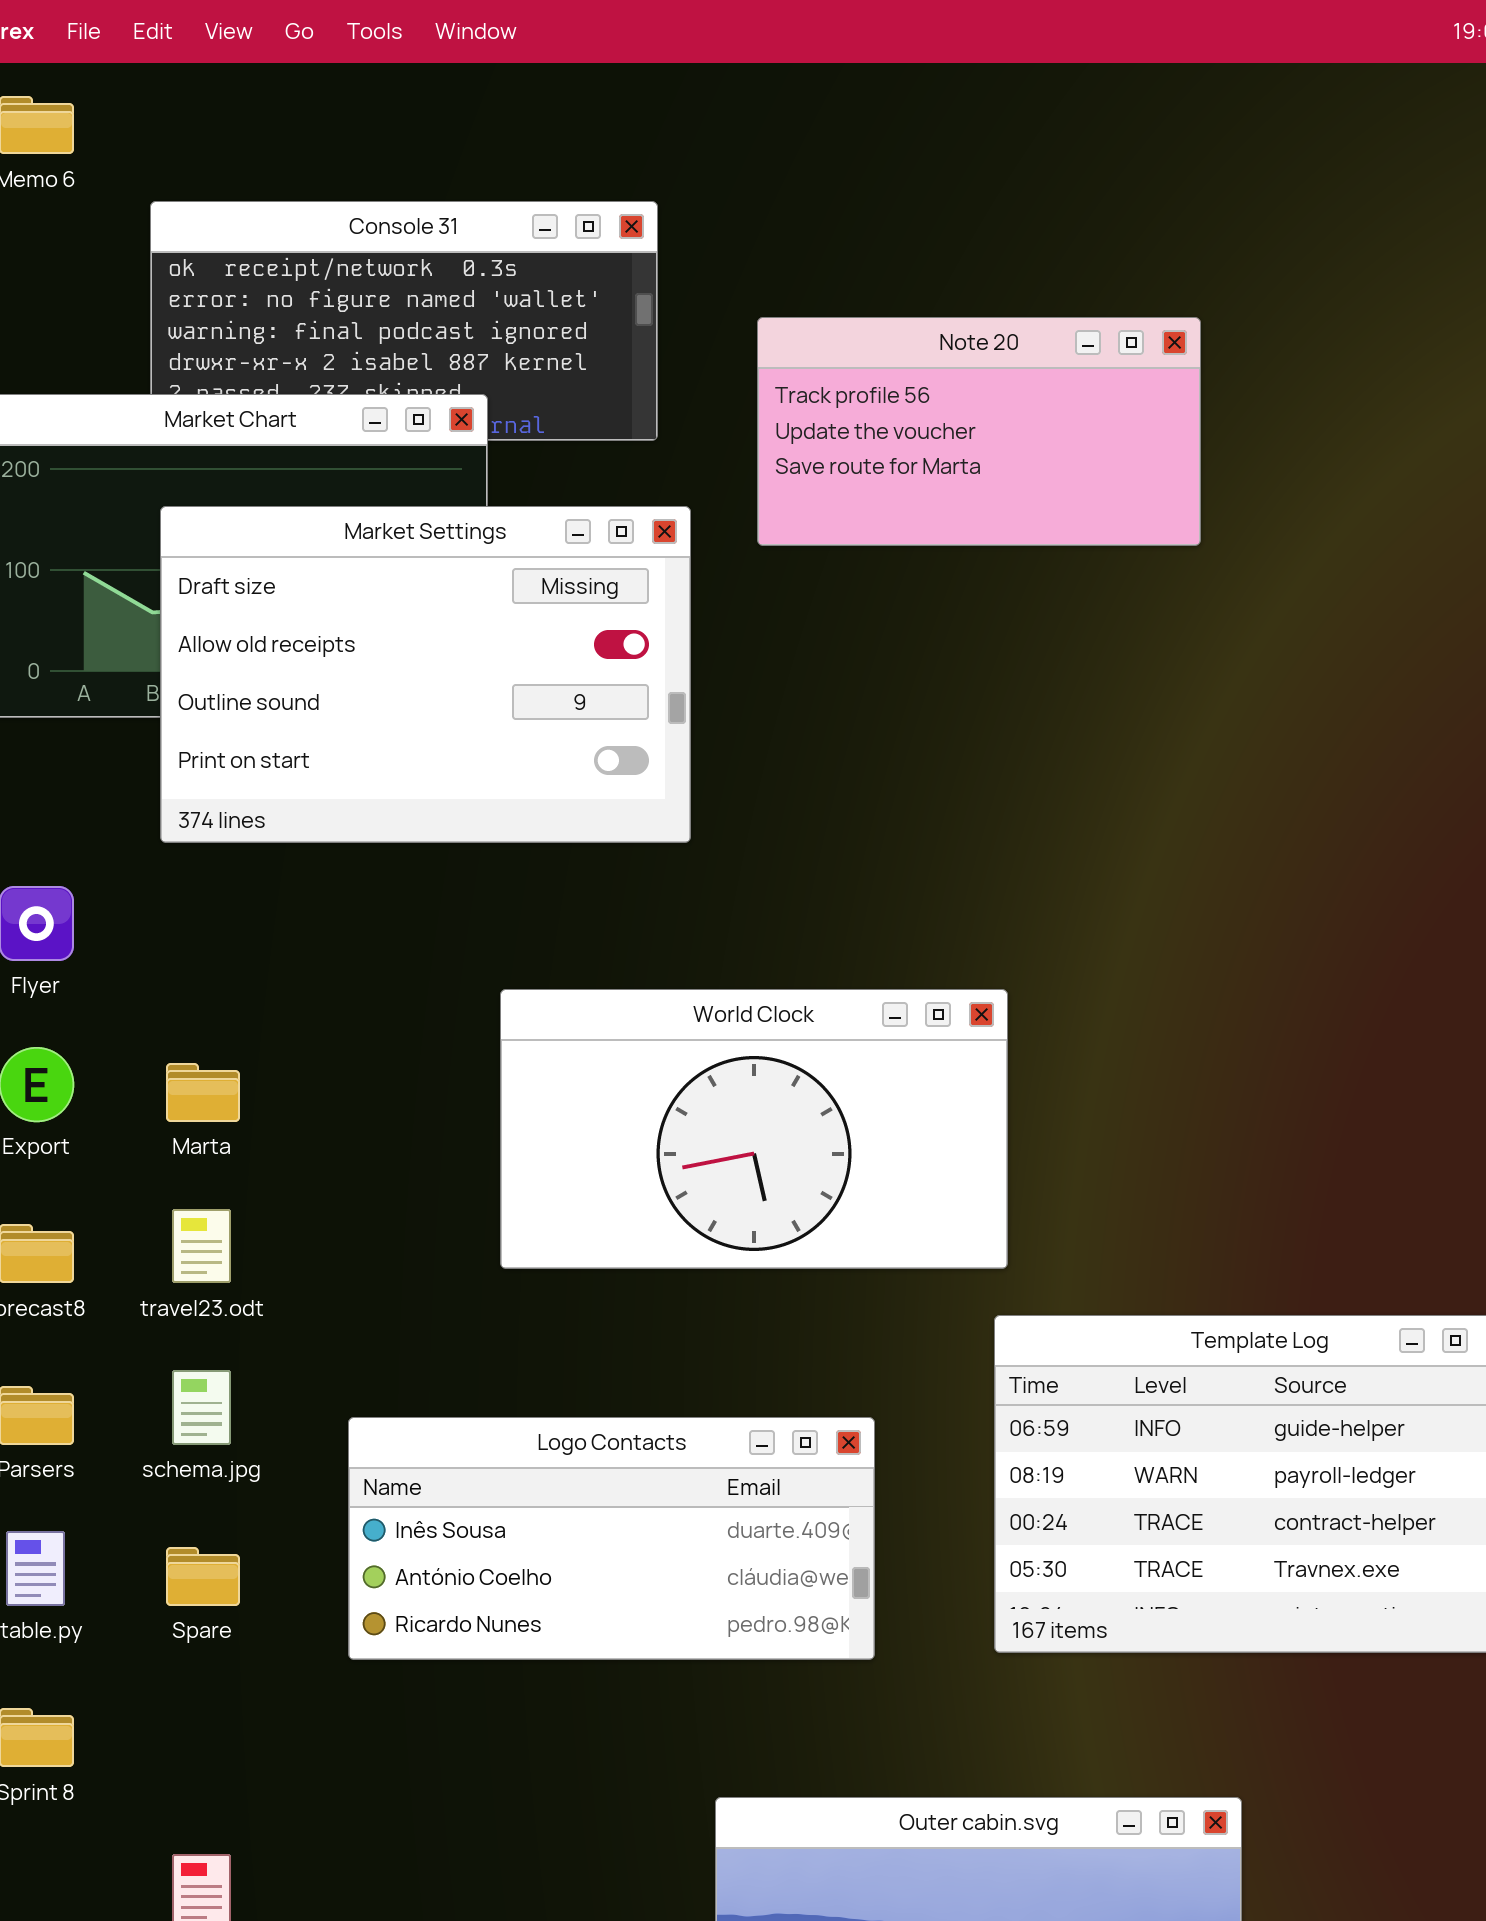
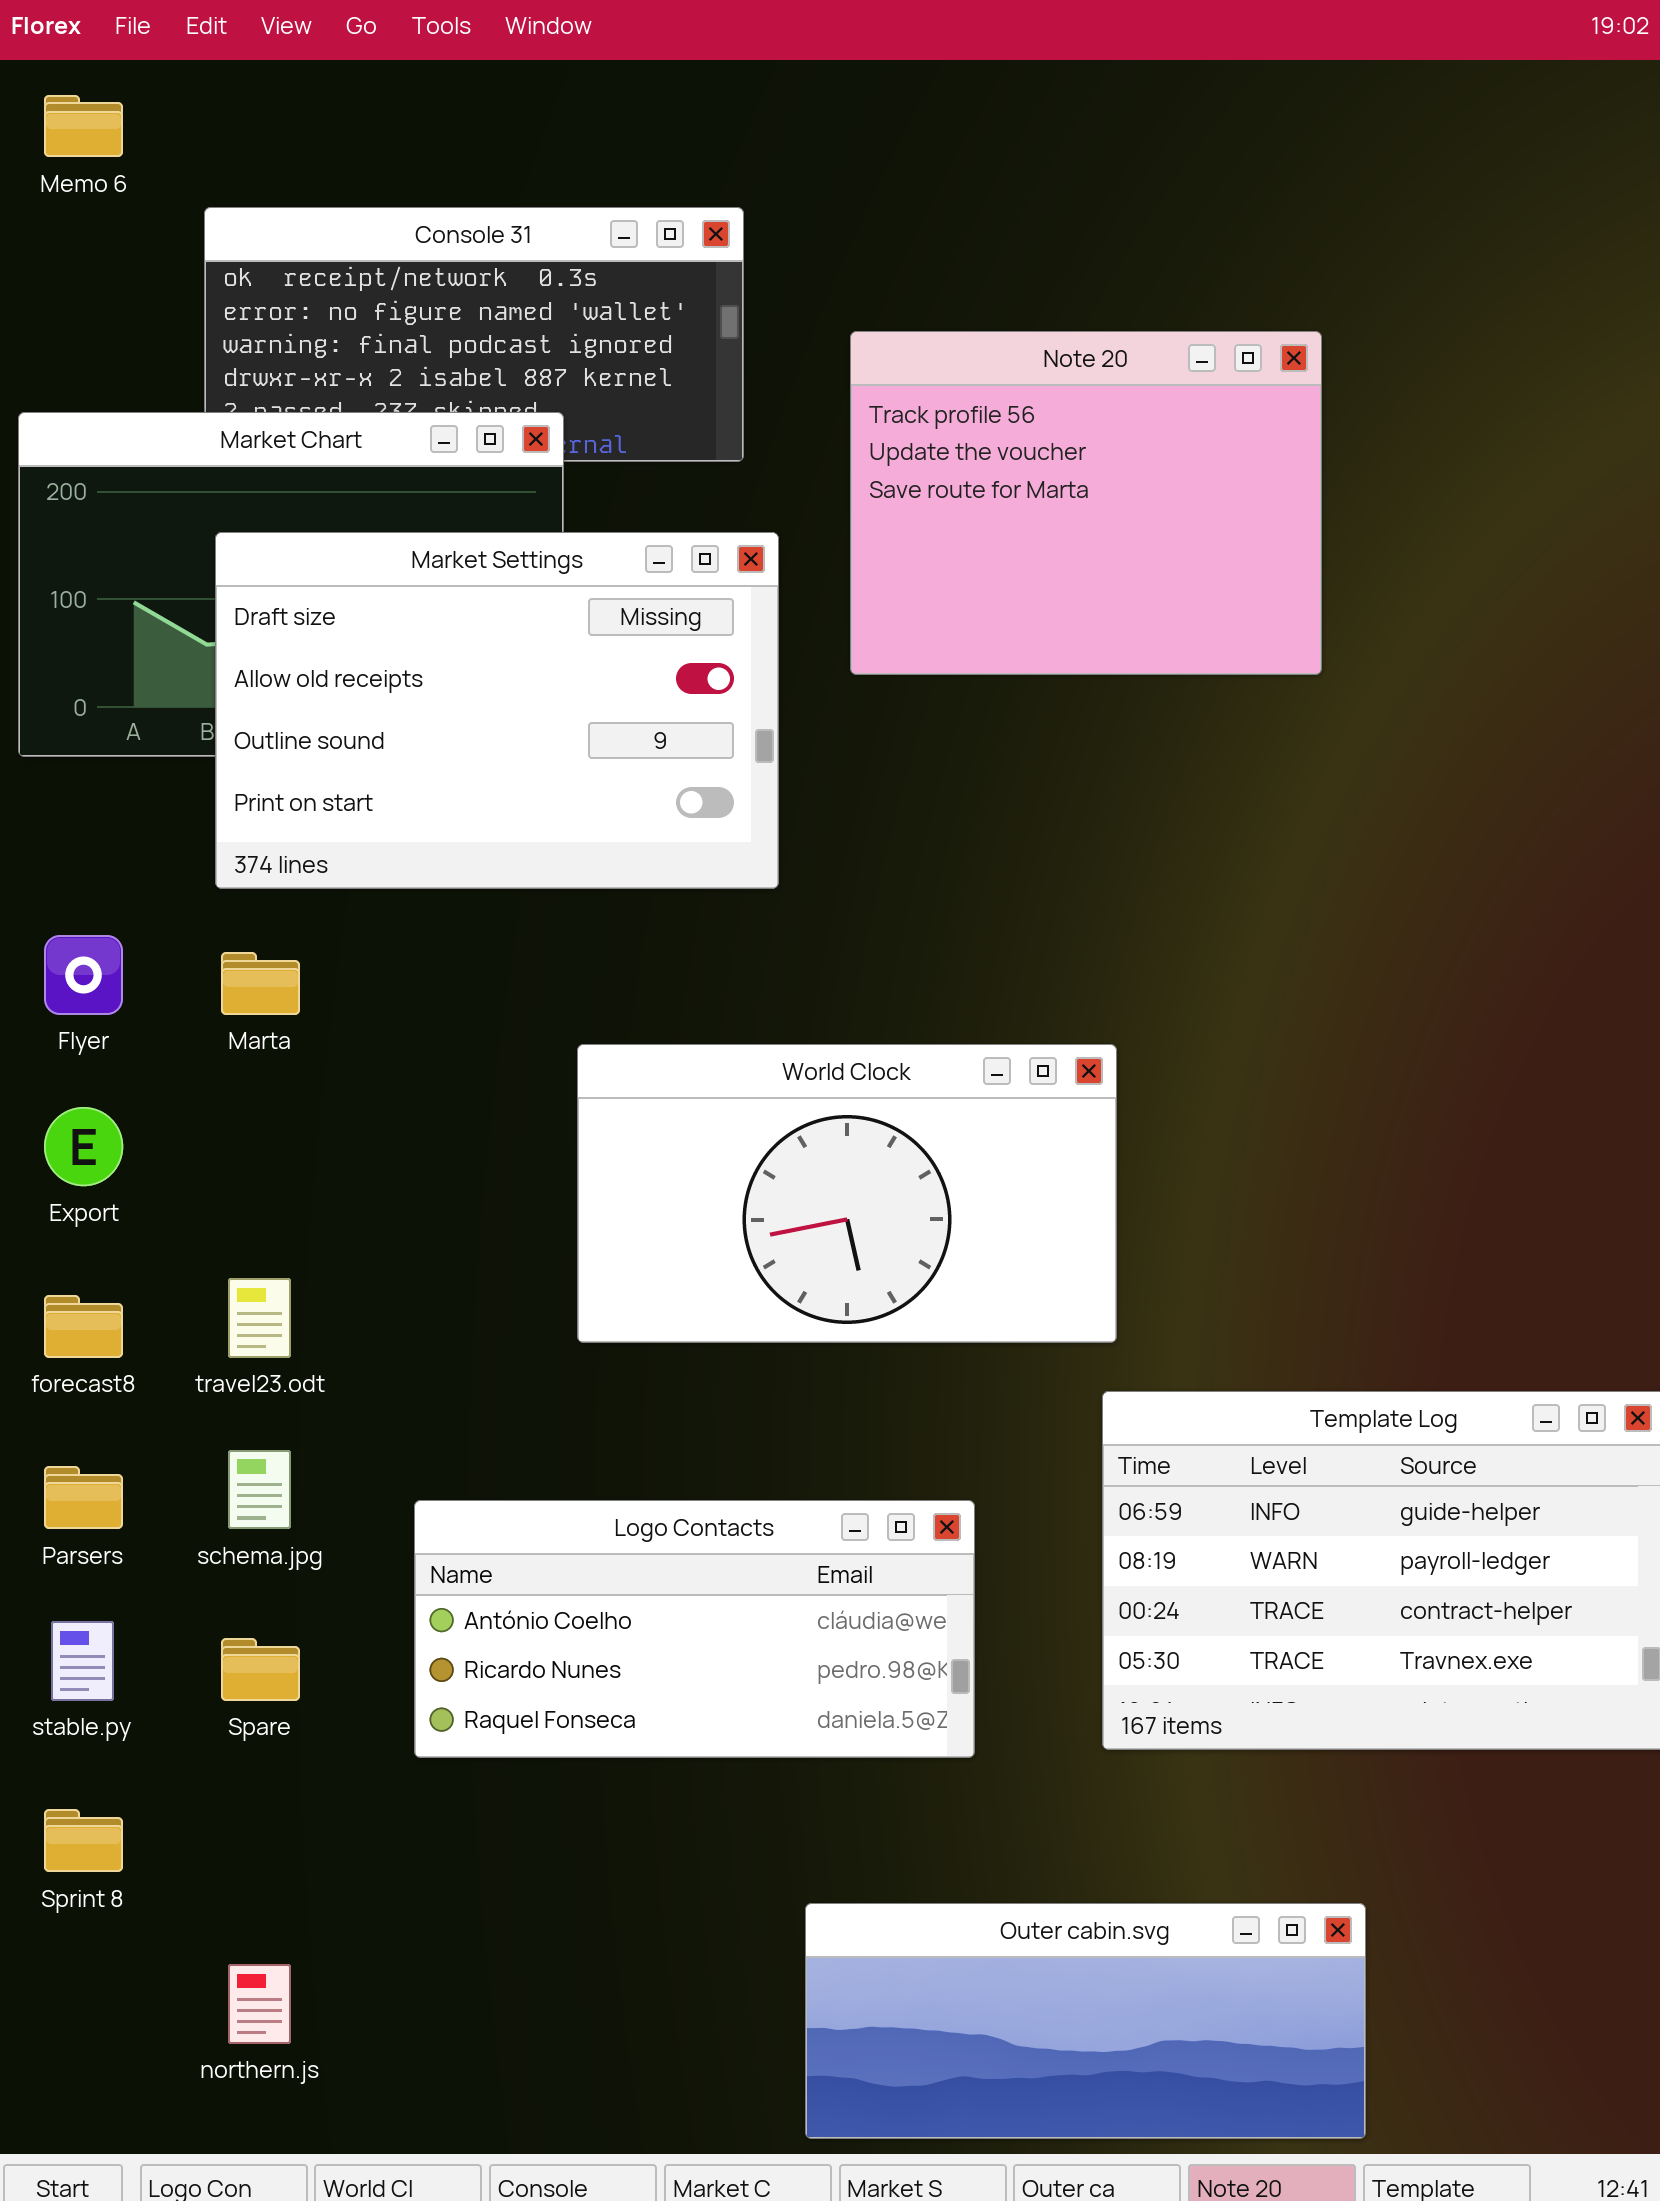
Note 20: [757,317,1201,546] -> [850,331,1322,675], resized
Marta: [166,1063,240,1122] -> [221,952,300,1015], moved
Logo Contacts: [348,1417,875,1660] -> [414,1500,975,1758], scrolled down 1 row

